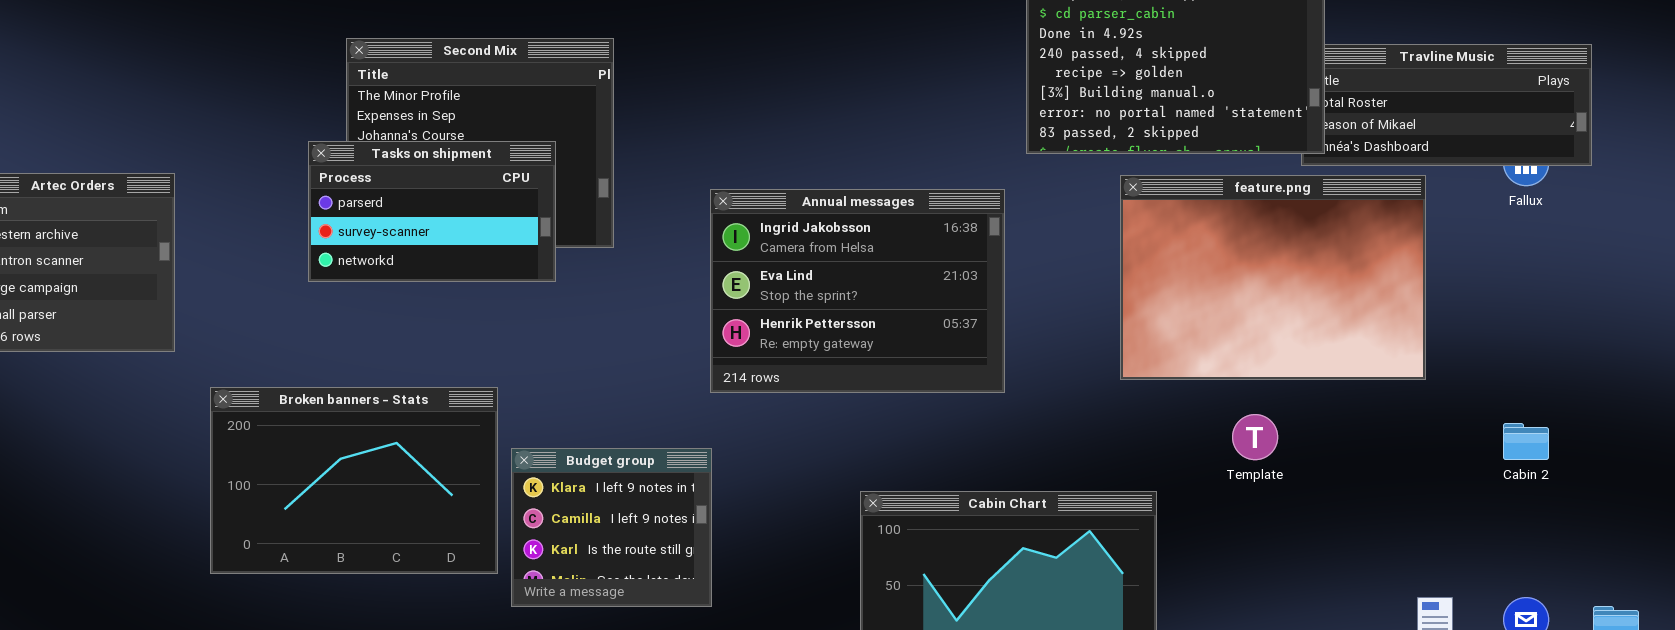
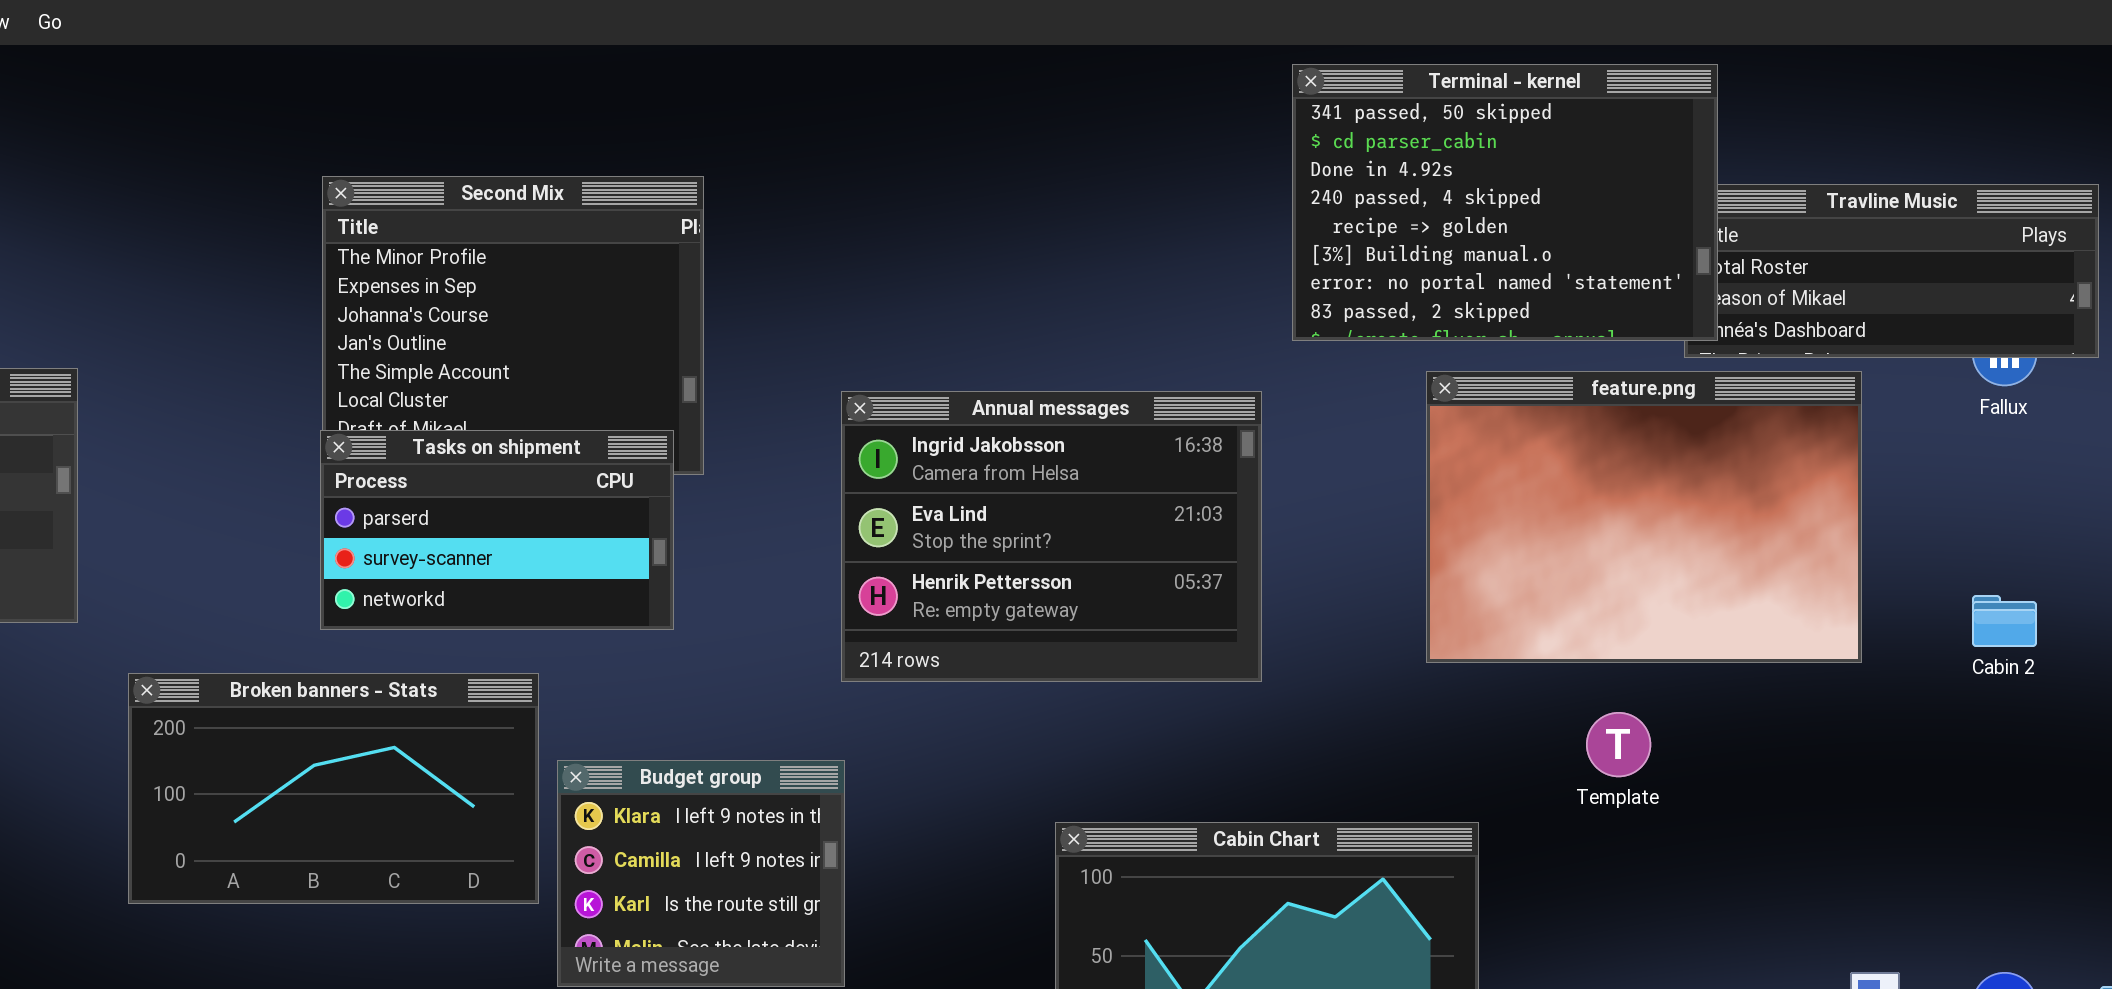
Tasks on shipment: [308,141,556,282] -> [320,430,674,630], moved
Broken banners - Stats: [210,387,498,574] -> [128,673,539,904], resized
Cabin 2: [1503,423,1549,460] -> [1972,595,2037,647], moved

